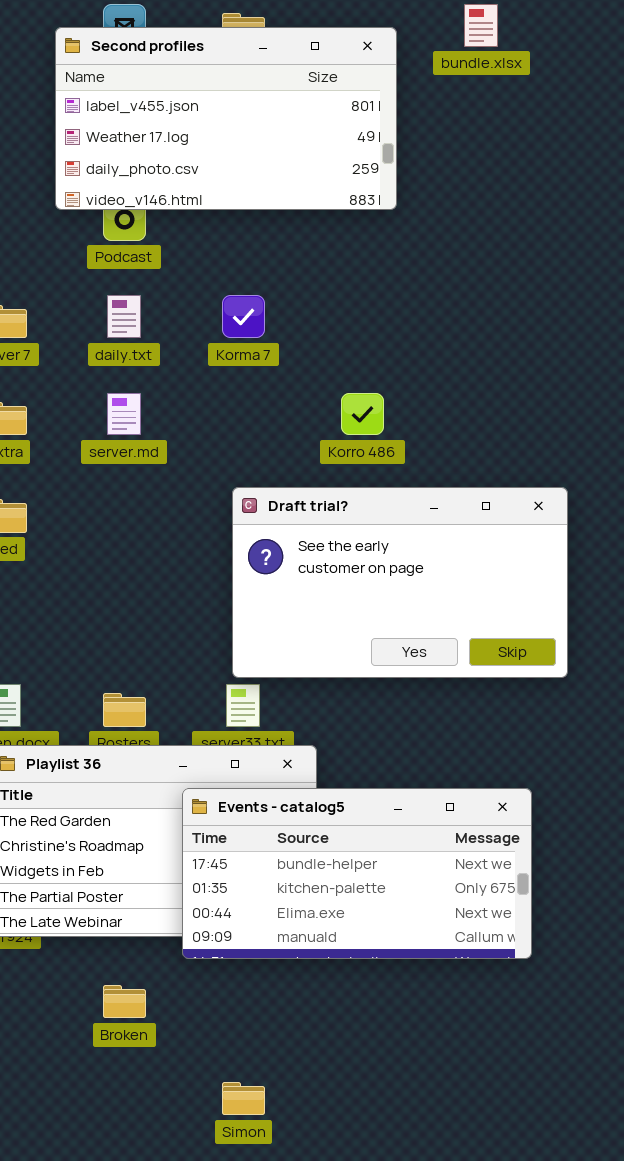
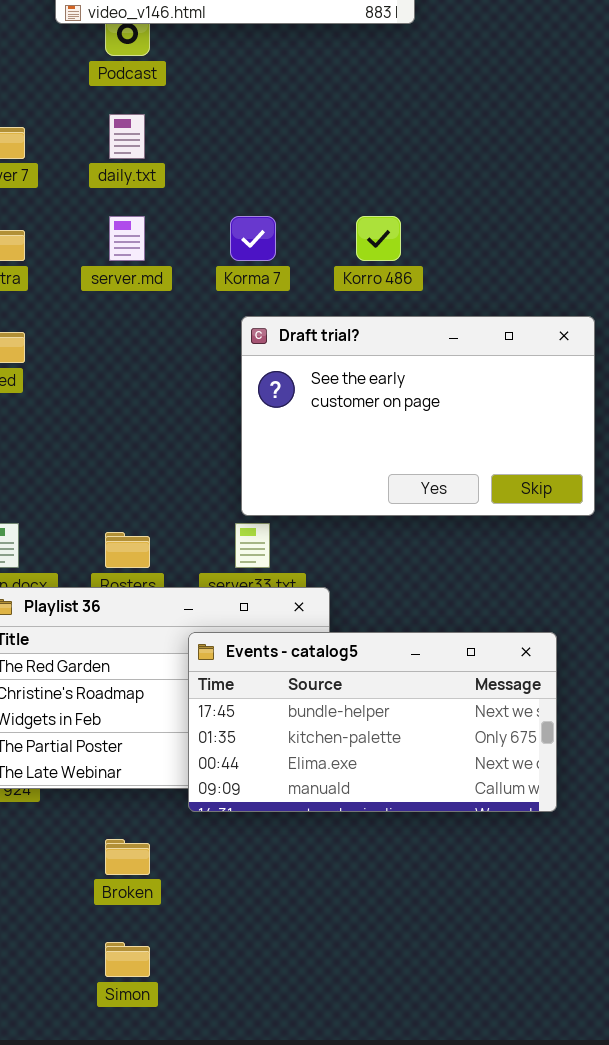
Korma 7: [222,295,265,338] -> [230,216,276,261], moved
Simon: [222,1082,265,1115] -> [105,942,150,977], moved

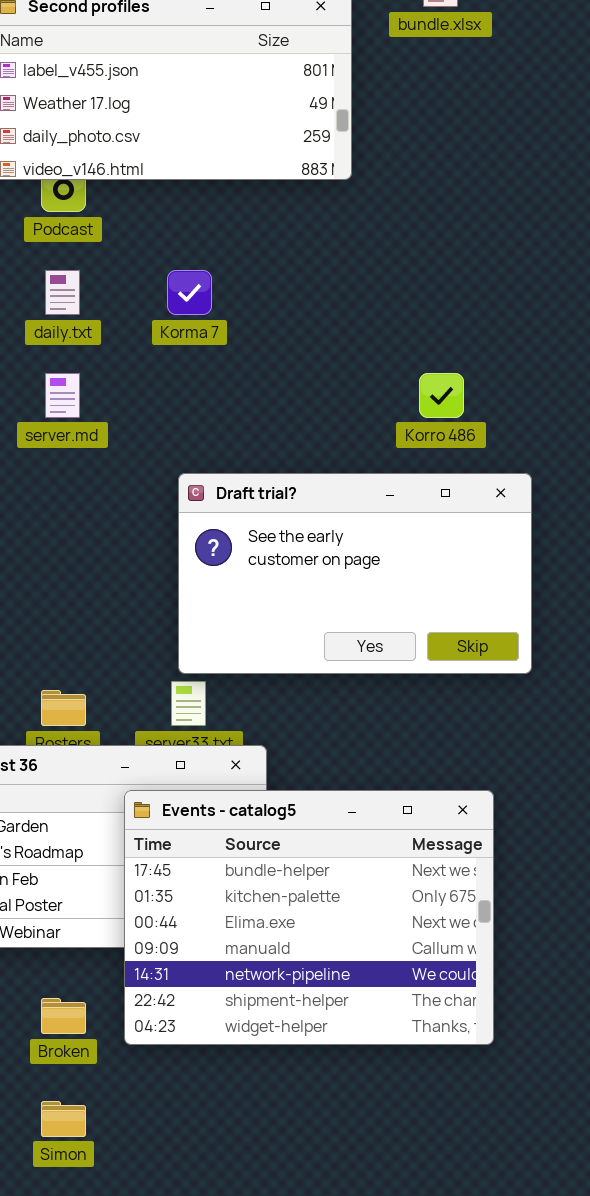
Korma 7: [230,216,276,261] -> [167,270,212,315], moved
Korro 486: [356,216,401,261] -> [419,373,464,418], moved
Events - catalog5: [188,632,557,812] -> [124,790,494,1045], resized

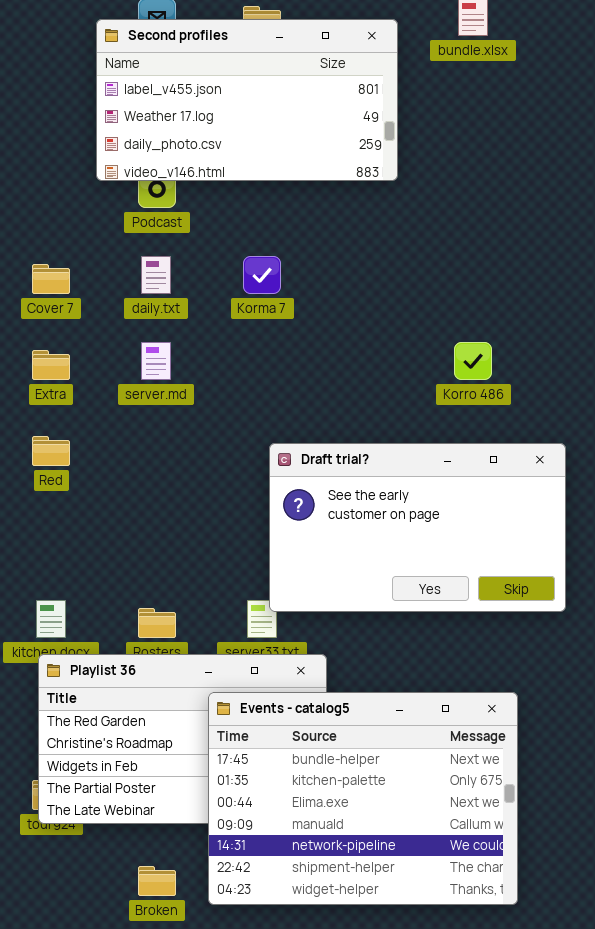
Draft trial?: [178,473,532,674] -> [269,443,566,612], moved

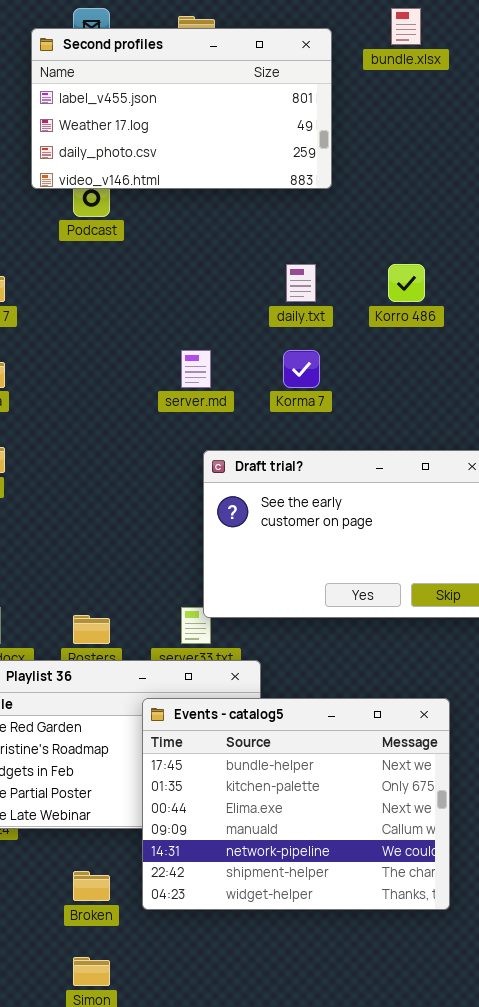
daily.txt: [141,256,171,294] -> [286,264,316,302], moved
Korma 7: [243,256,281,294] -> [283,350,320,388], moved
server.md: [141,342,171,380] -> [181,350,211,388], moved
Korro 486: [454,342,492,380] -> [388,264,425,302], moved

